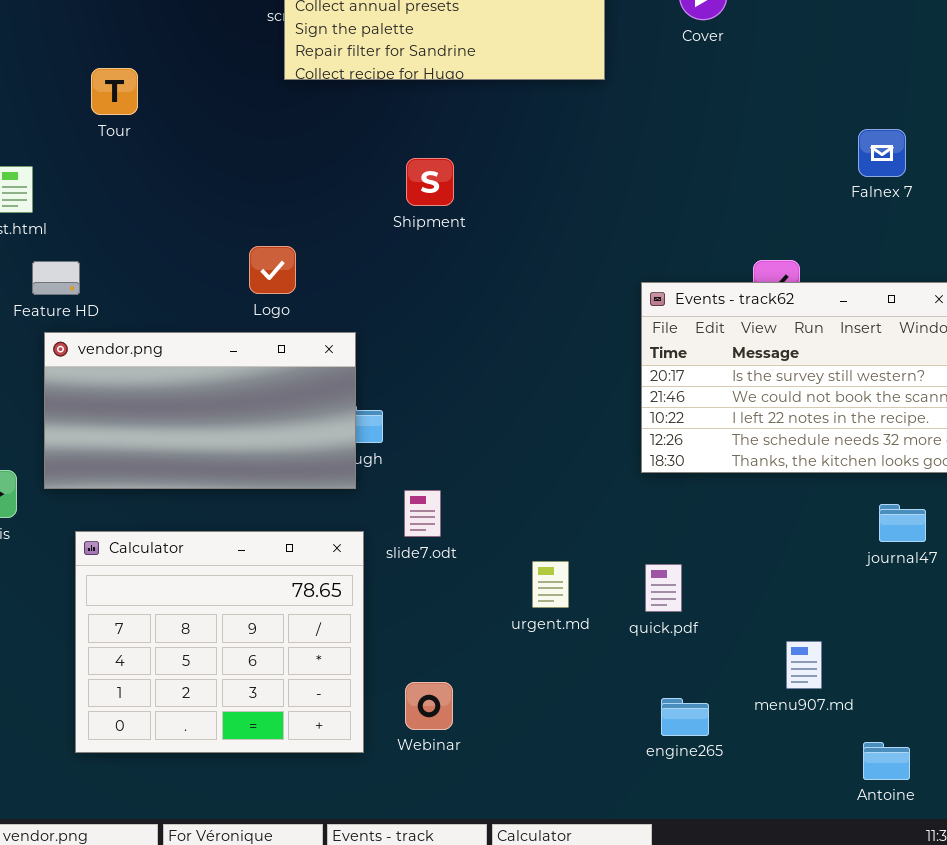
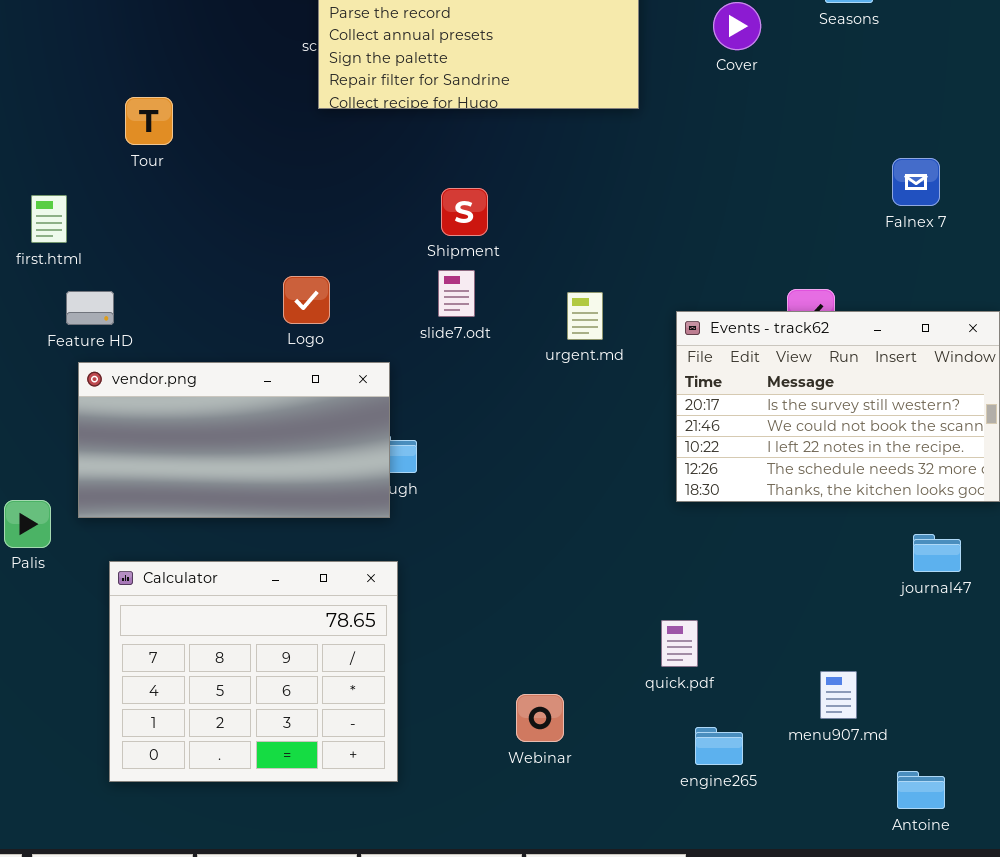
slide7.odt: [404,490,441,537] -> [438,270,475,317], moved
urgent.md: [532,561,569,608] -> [567,292,603,340], moved
quick.pdf: [645,564,682,612] -> [661,620,698,667], moved
Webinar: [405,682,453,730] -> [516,694,564,742], moved

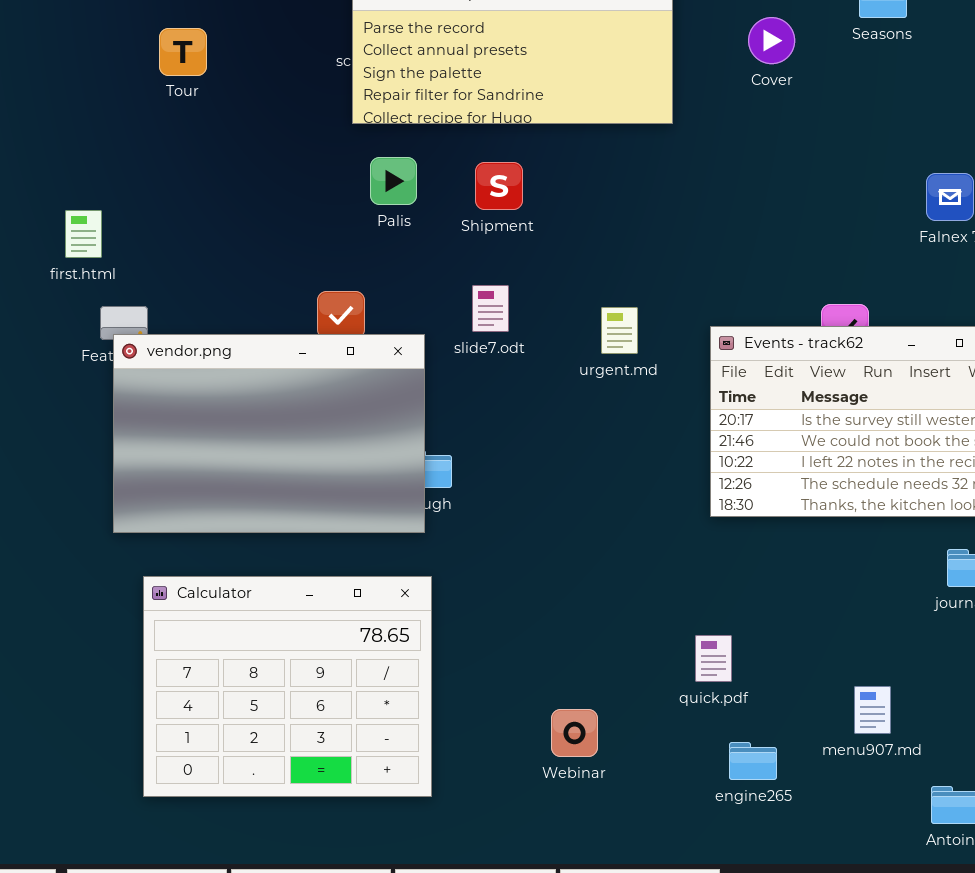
Tour: [125,97,173,145] -> [159,28,207,76], moved
Shipment: [441,188,488,236] -> [475,162,523,210], moved
vendor.png: [78,362,390,518] -> [113,334,425,533], resized
Palis: [4,500,51,548] -> [370,157,417,205], moved

